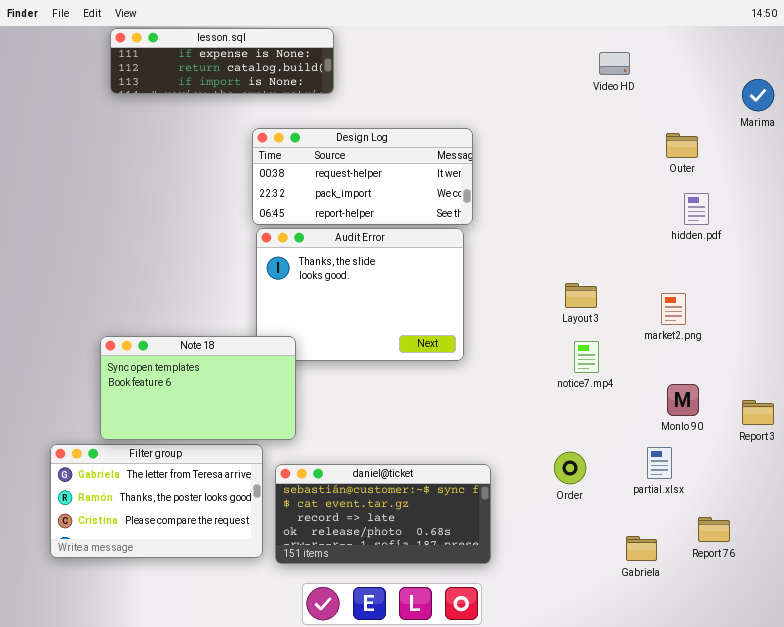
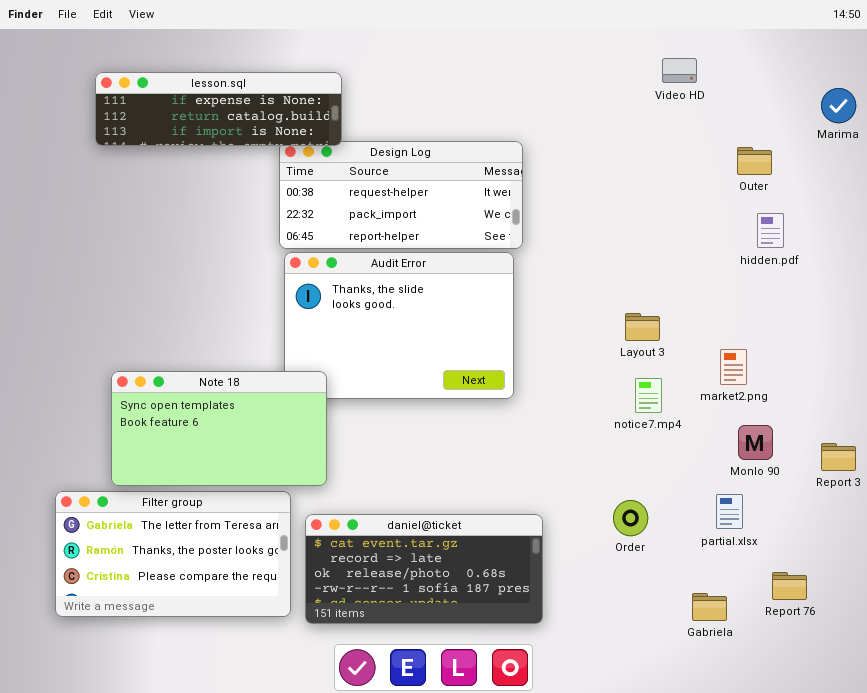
lesson.sql: [110,28,334,94] -> [95,72,342,146], moved
market2.png: [661,293,686,325] -> [720,349,747,385], moved
daniel@ticket: [275,464,491,564] -> [305,514,543,624], scrolled down 1 row

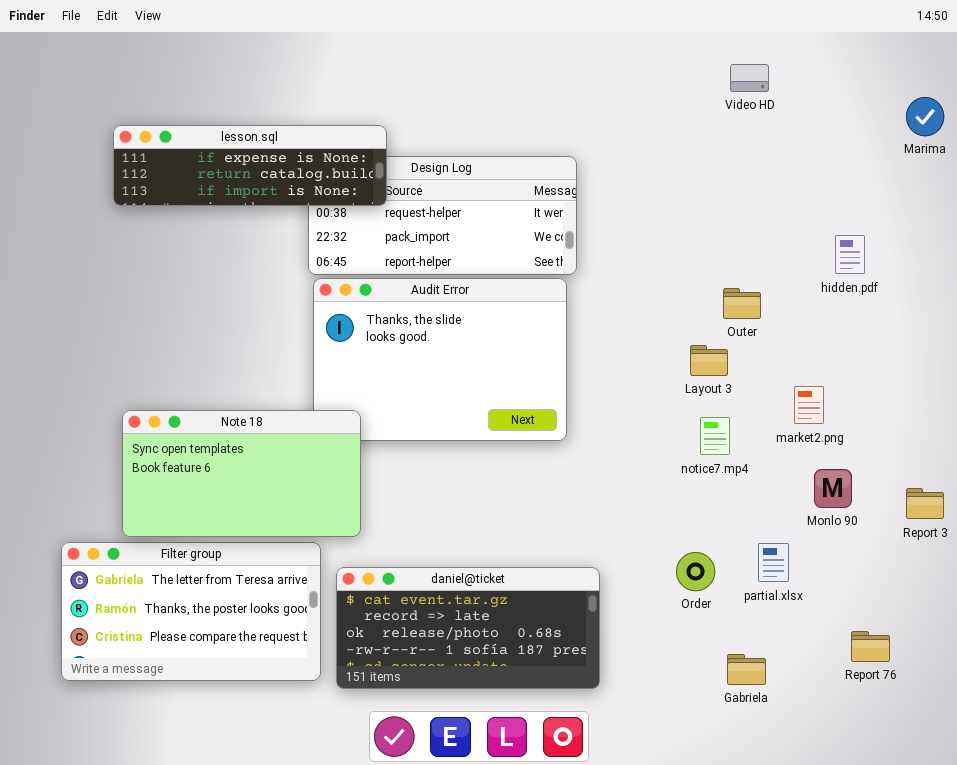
lesson.sql: [95,72,342,146] -> [113,125,387,206], moved
Outer: [737,147,772,175] -> [723,288,761,319], moved
partial.xlsx: [716,494,743,529] -> [758,543,789,582], moved
Gabriela: [692,593,727,621] -> [727,654,766,685], moved

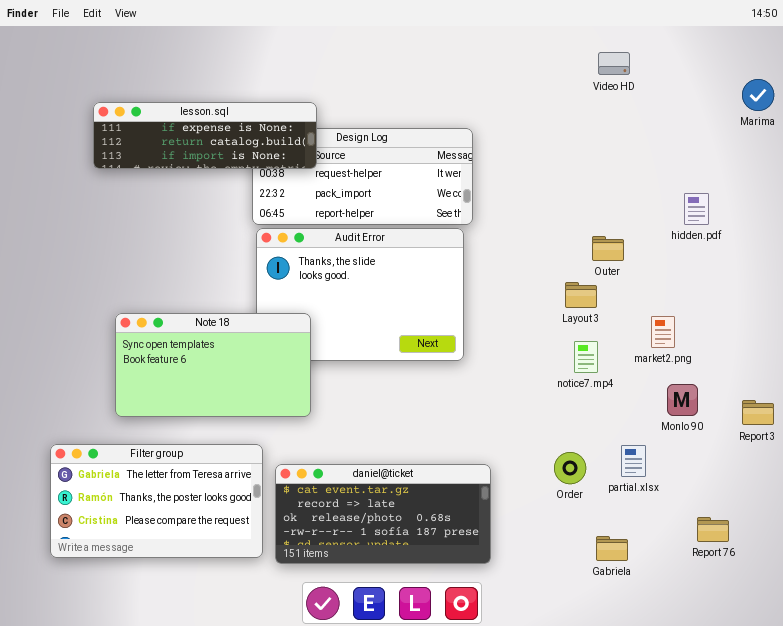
Note 18: [122,410,361,537] -> [115,313,311,417], moved

